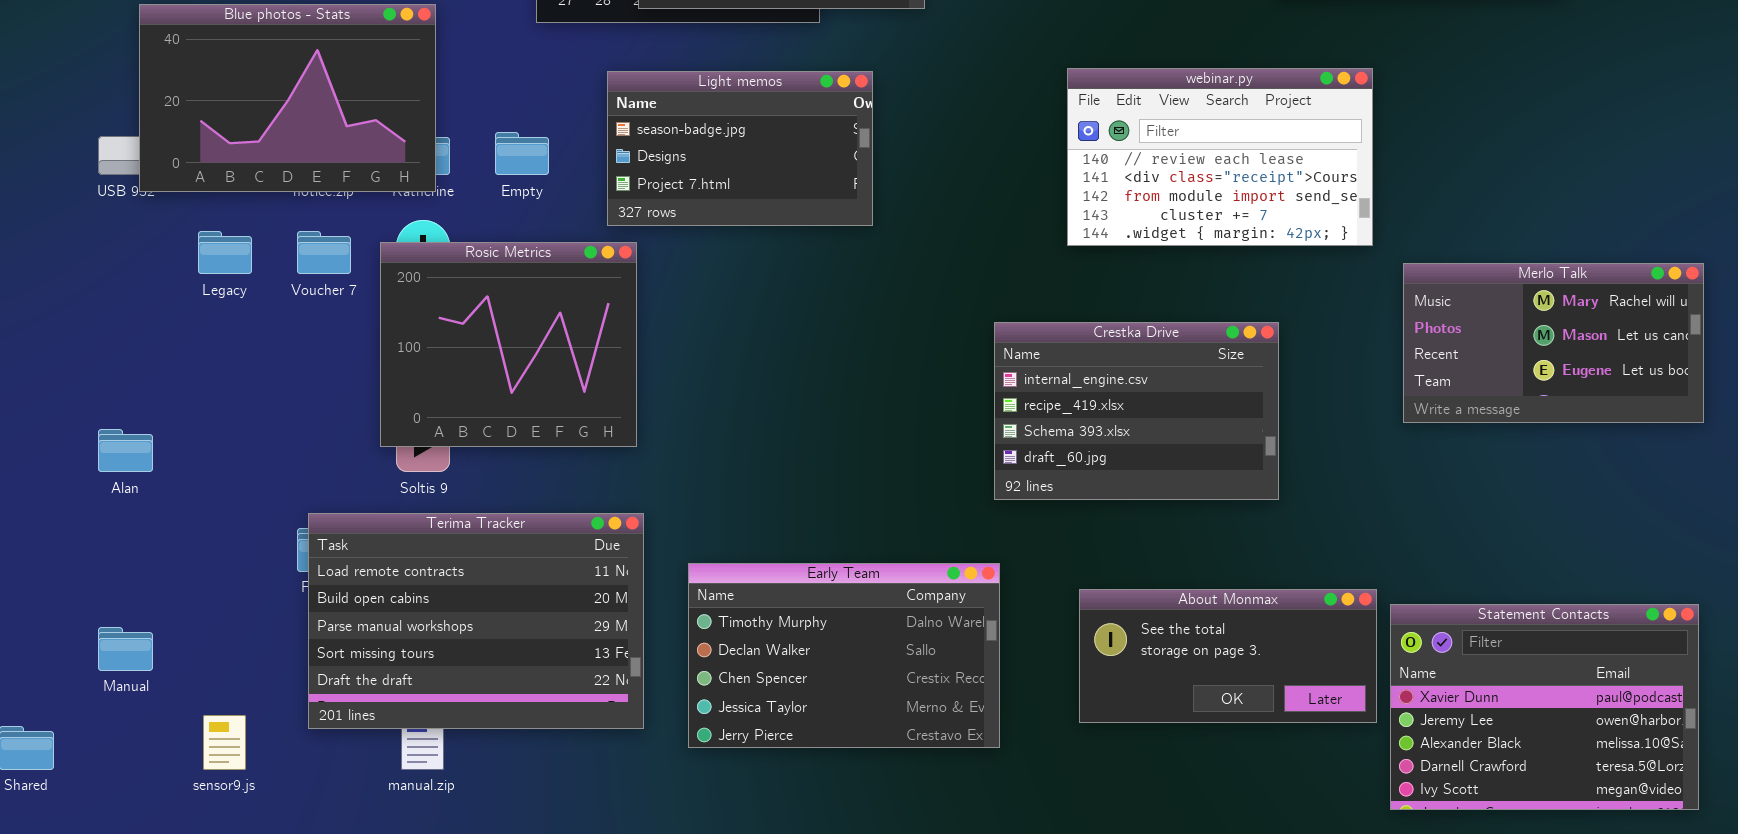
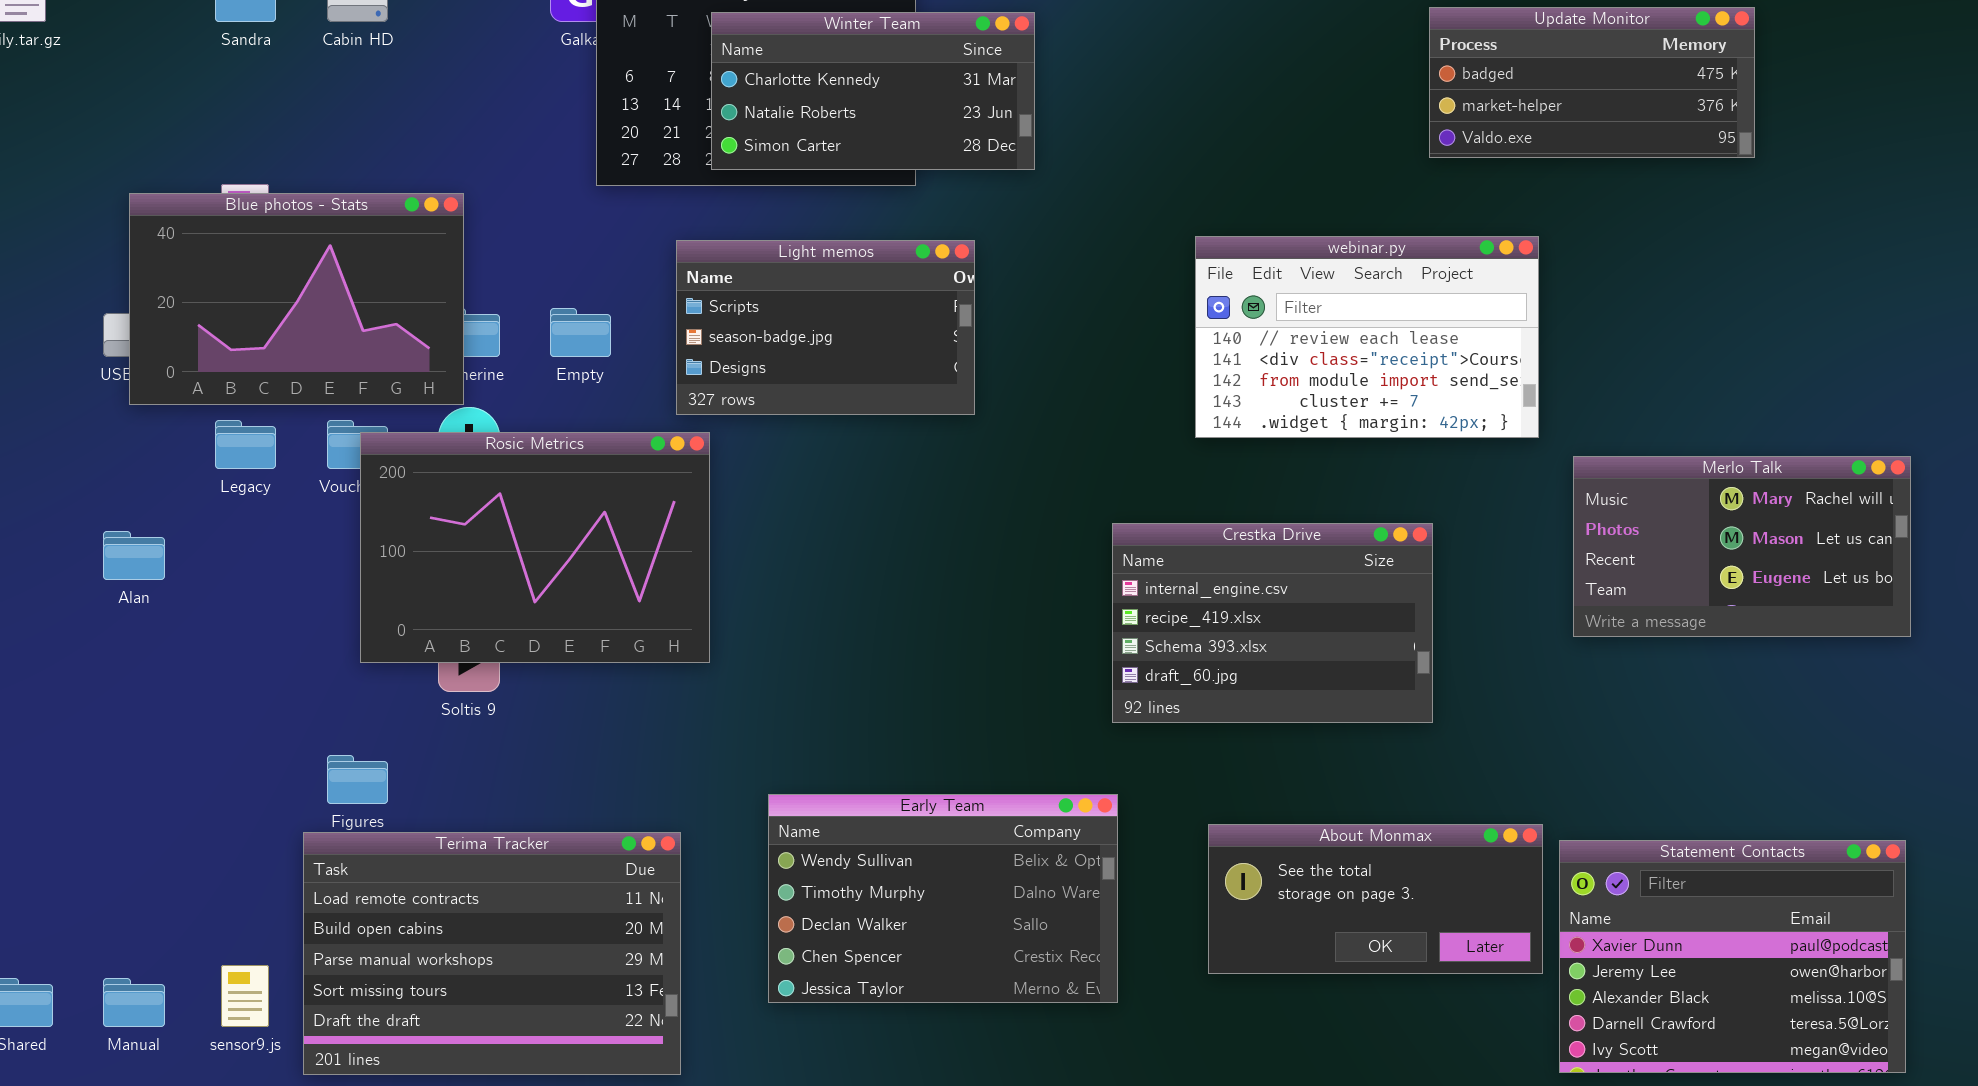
Blue photos - Stats: [139,4,436,192] -> [129,193,464,405], moved
Light memos: [607,71,873,226] -> [676,240,975,415], scrolled up 1 row
Rosic Metrics: [380,242,637,447] -> [360,432,710,663], resized
Alan: [98,429,153,472] -> [103,531,165,580], moved
Terima Tracker: [308,513,644,729] -> [303,832,681,1075], moved
Early Team: [688,563,1000,748] -> [768,794,1118,1003], scrolled up 1 row
Manual: [98,627,153,671] -> [103,978,165,1027], moved

